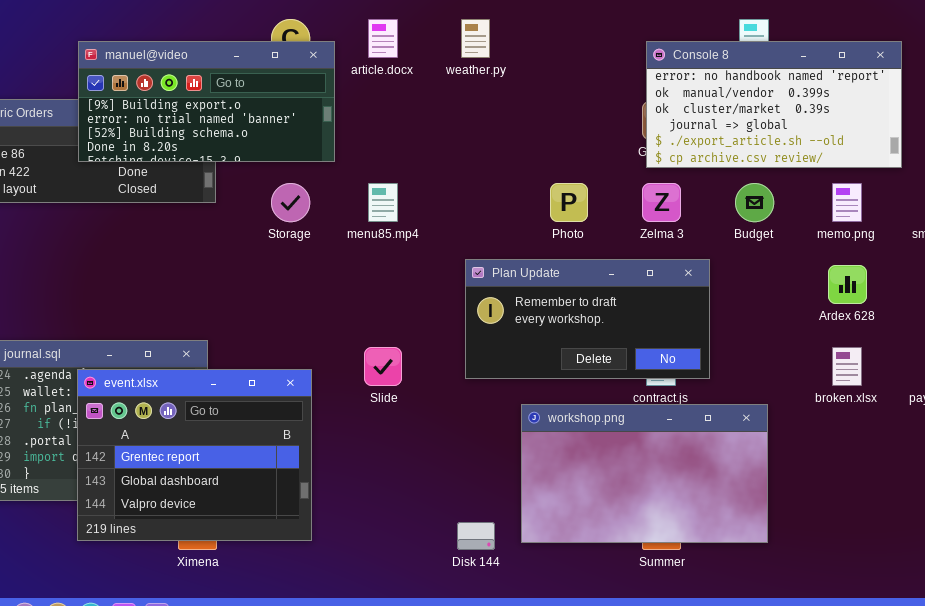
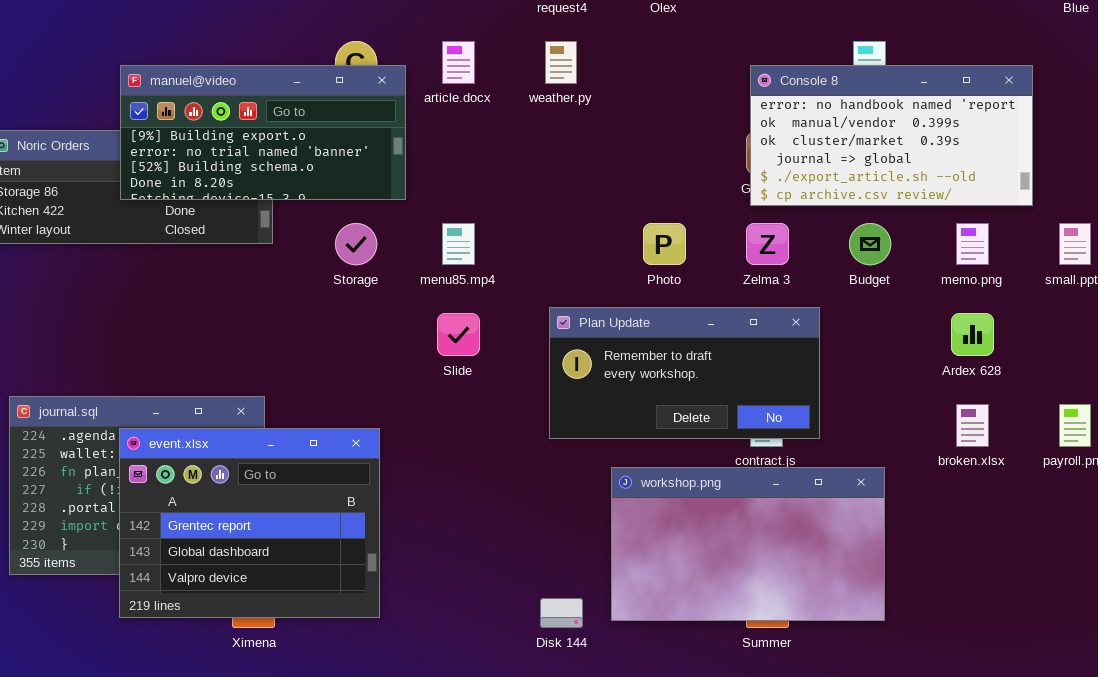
Slide: [364,347,402,386] -> [437,313,480,356], moved

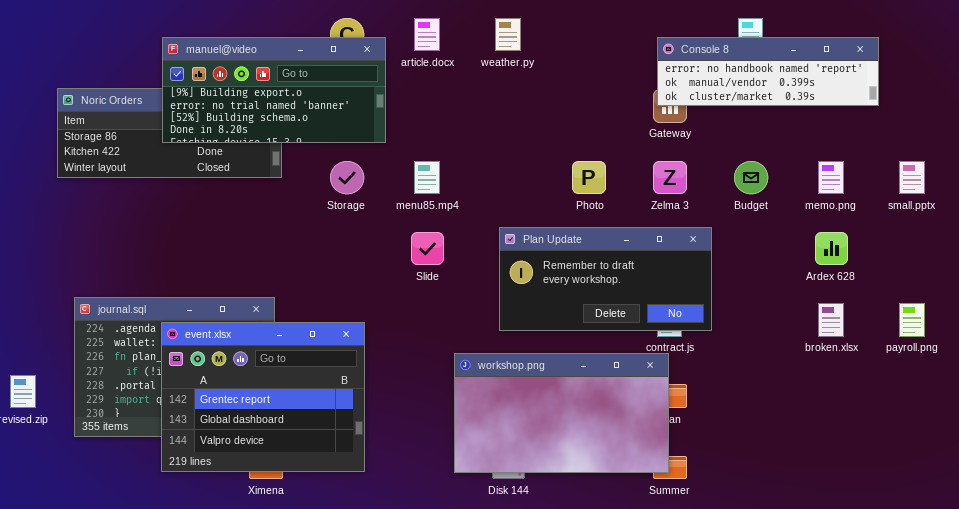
Console 8: [750,65,1033,206] -> [657,37,879,106], resized
workshop.png: [611,467,885,621] -> [454,353,669,473], moved

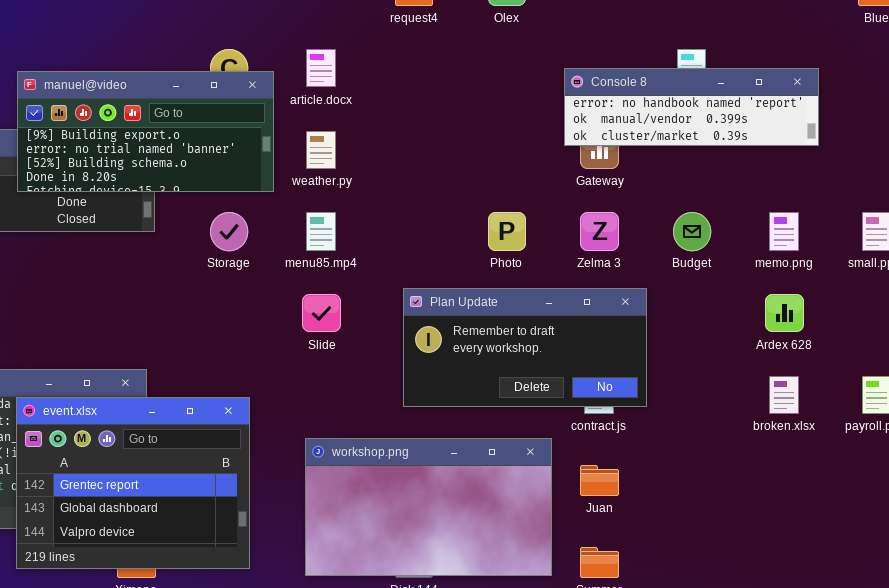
weather.py: [495,18,521,51] -> [306,131,336,169], moved
Console 8: [657,37,879,106] -> [564,68,819,146], moved
workshop.png: [454,353,669,473] -> [305,438,552,576], moved

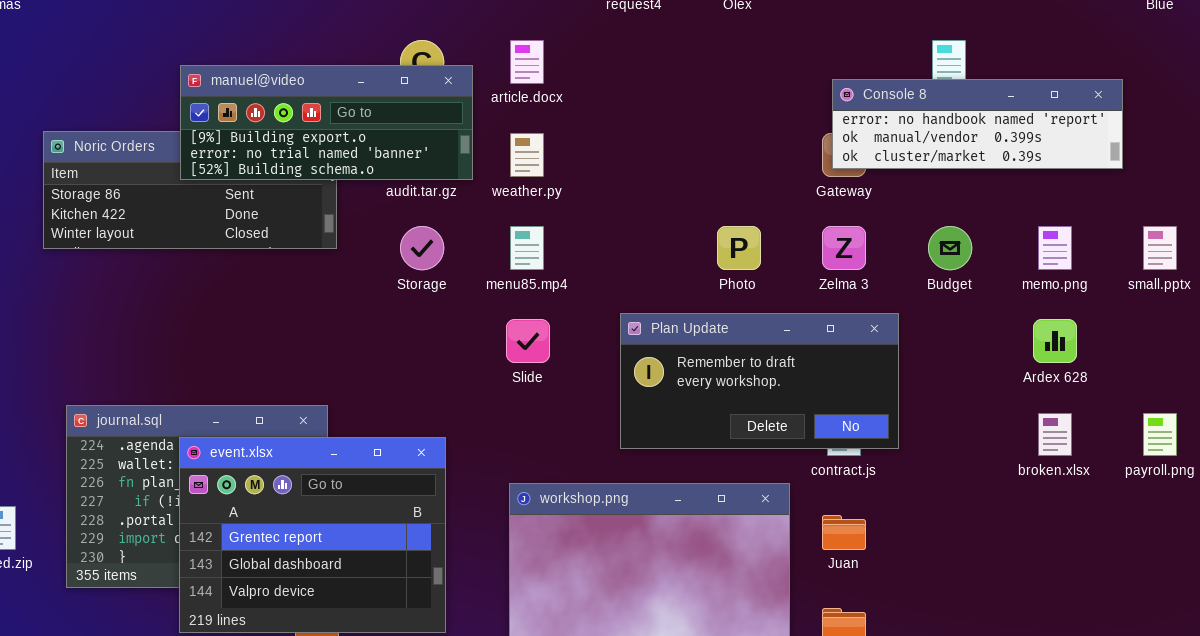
Console 8: [564,68,819,146] -> [832,79,1123,169], moved
manuel@video: [17,71,274,192] -> [180,65,473,180], resized

